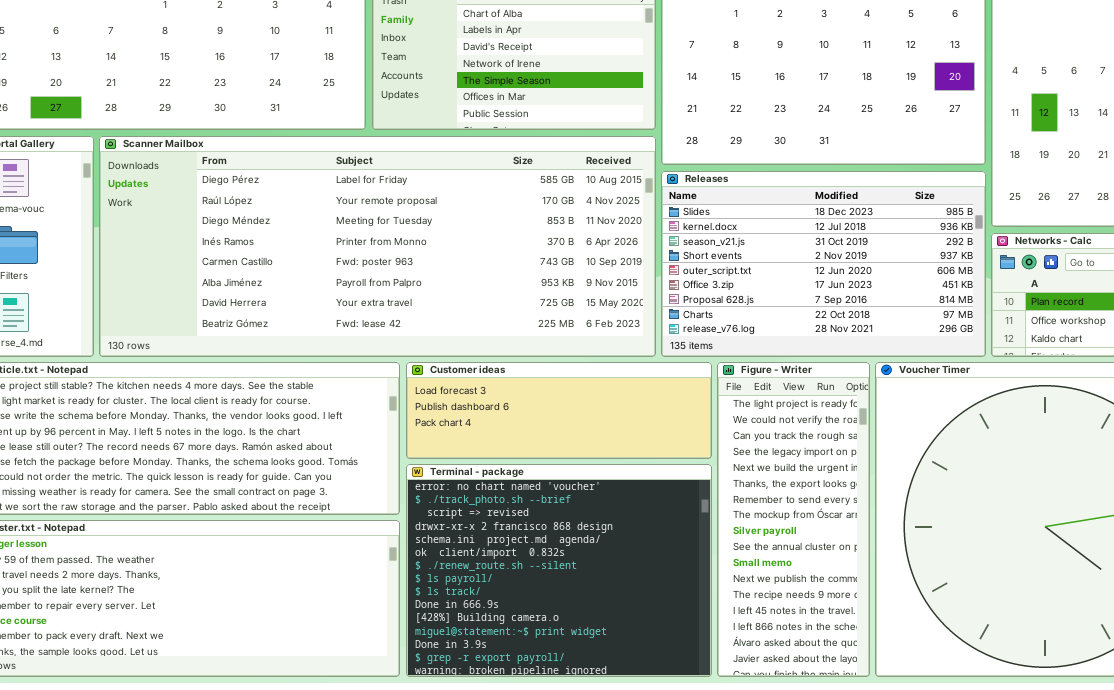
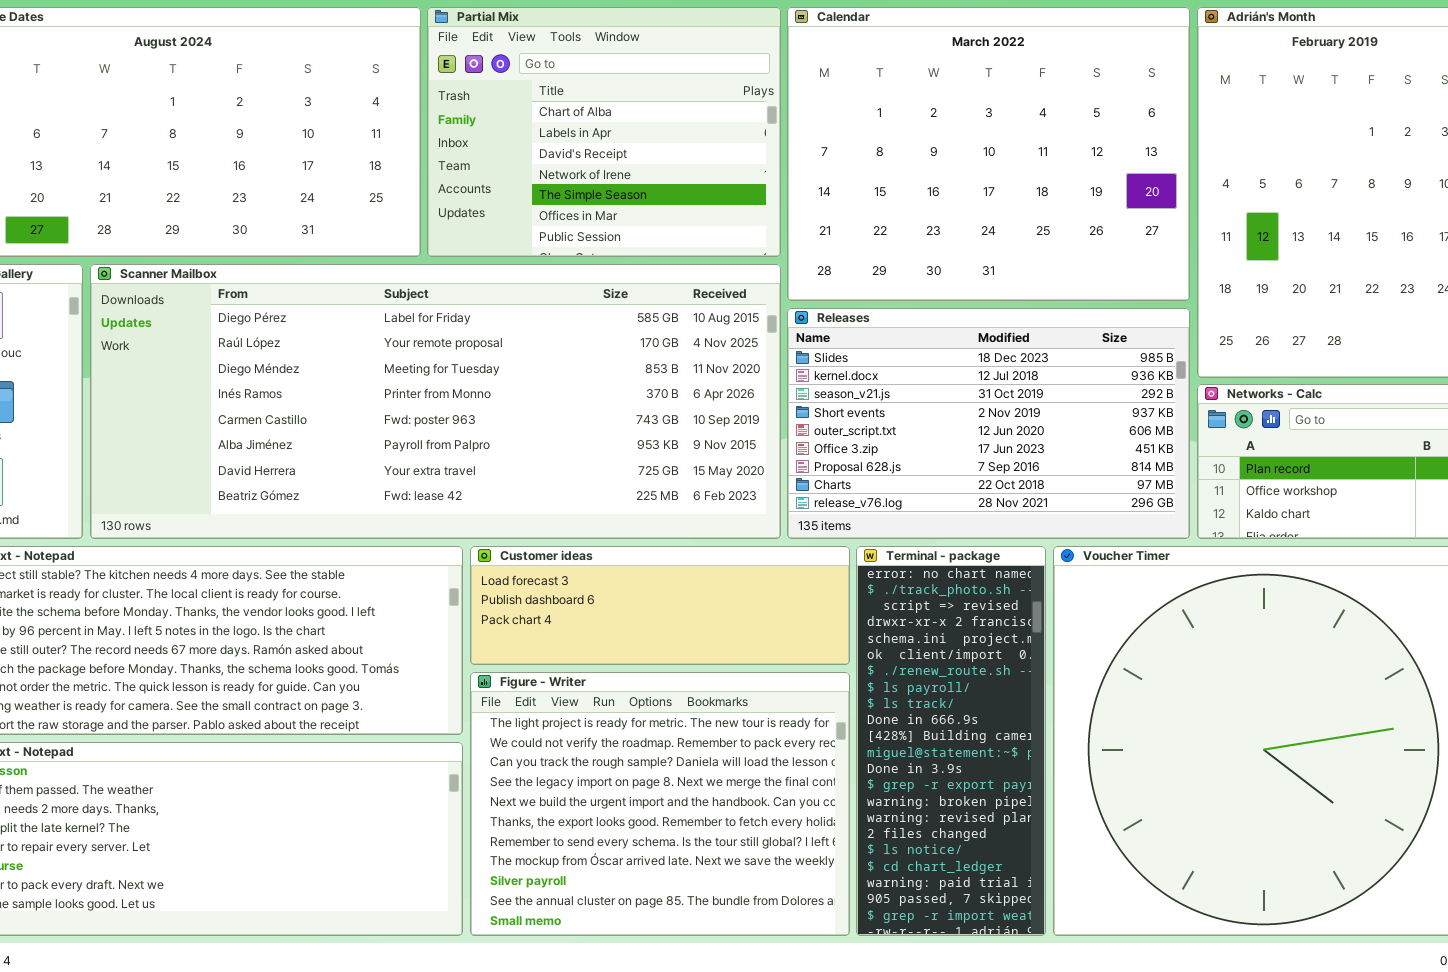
Figure - Writer: [717,362,870,677] -> [470,672,850,936], moved, resized
Terminal - package: [406,464,712,677] -> [856,546,1046,936], moved, resized

